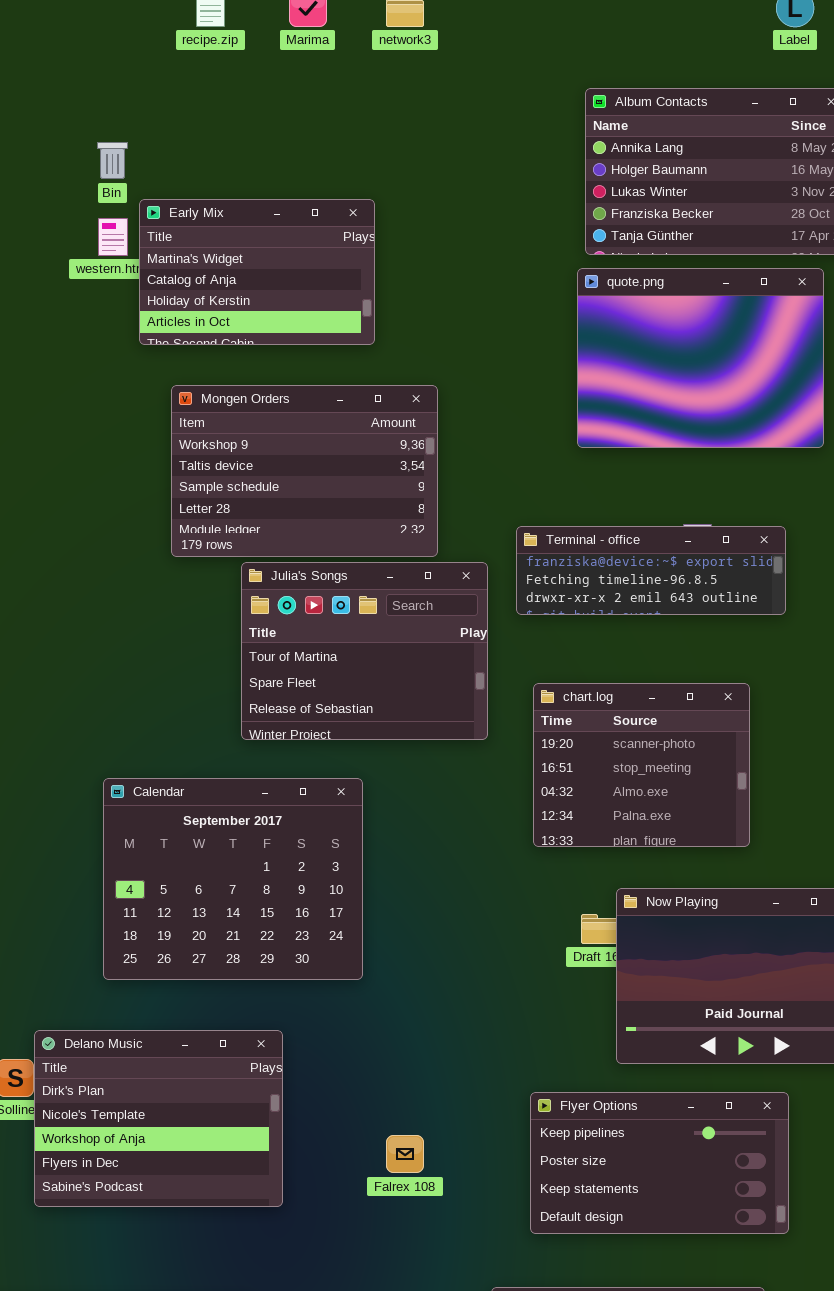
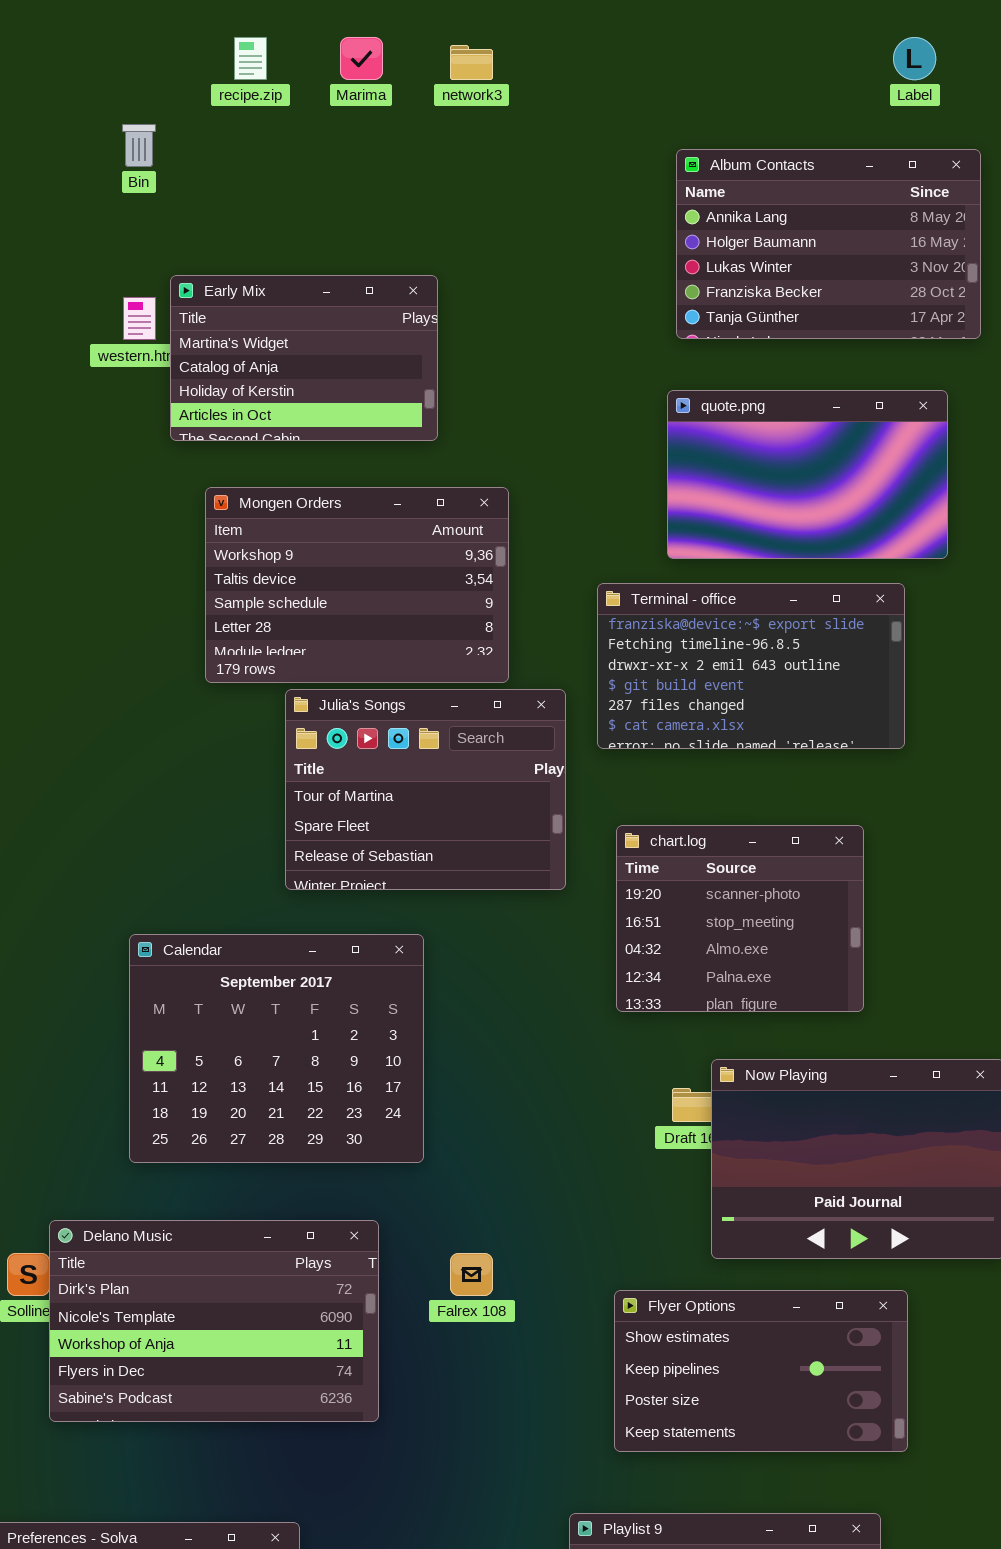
Bin: [97,142,128,179] -> [122,124,156,167], moved
quote.png: [577,268,824,448] -> [667,390,948,559], resized
Terminal - office: [516,526,786,615] -> [597,583,905,749], resized
Delano Music: [34,1030,283,1207] -> [49,1220,379,1422], resized
Flyer Options: [530,1092,789,1234] -> [614,1290,908,1452], scrolled up 1 row
Falrex 108: [386,1135,424,1173] -> [450,1253,493,1296], moved

